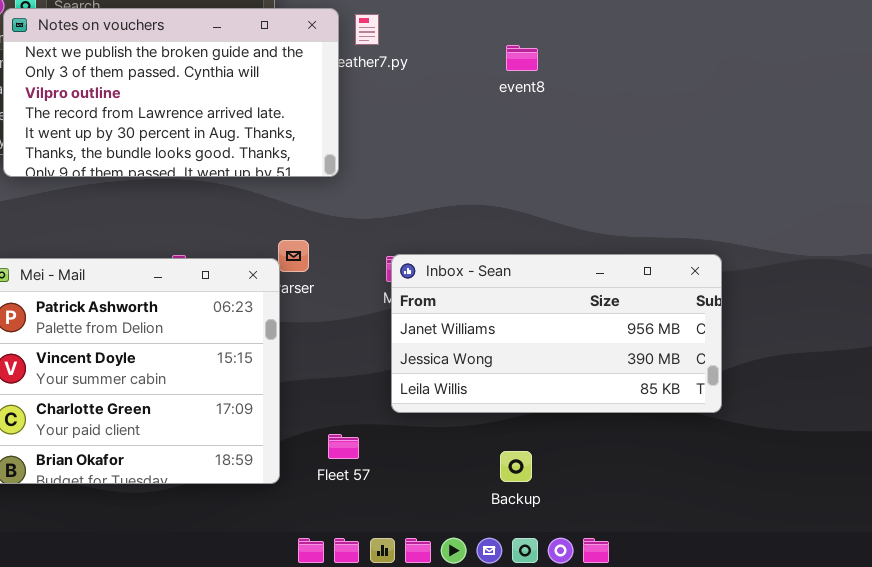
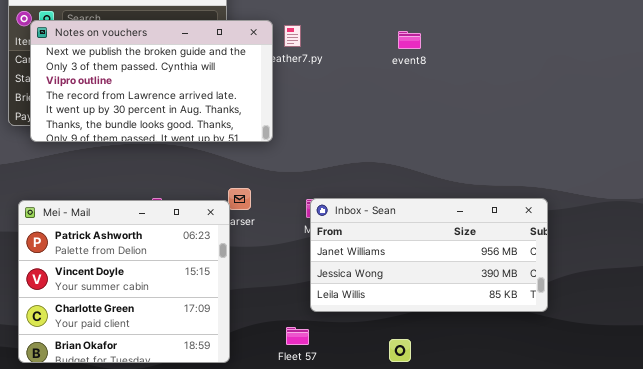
event8: [506,45,538,71] -> [398,31,421,49], moved
Fleet 57: [328,434,359,459] -> [286,327,309,345], moved

